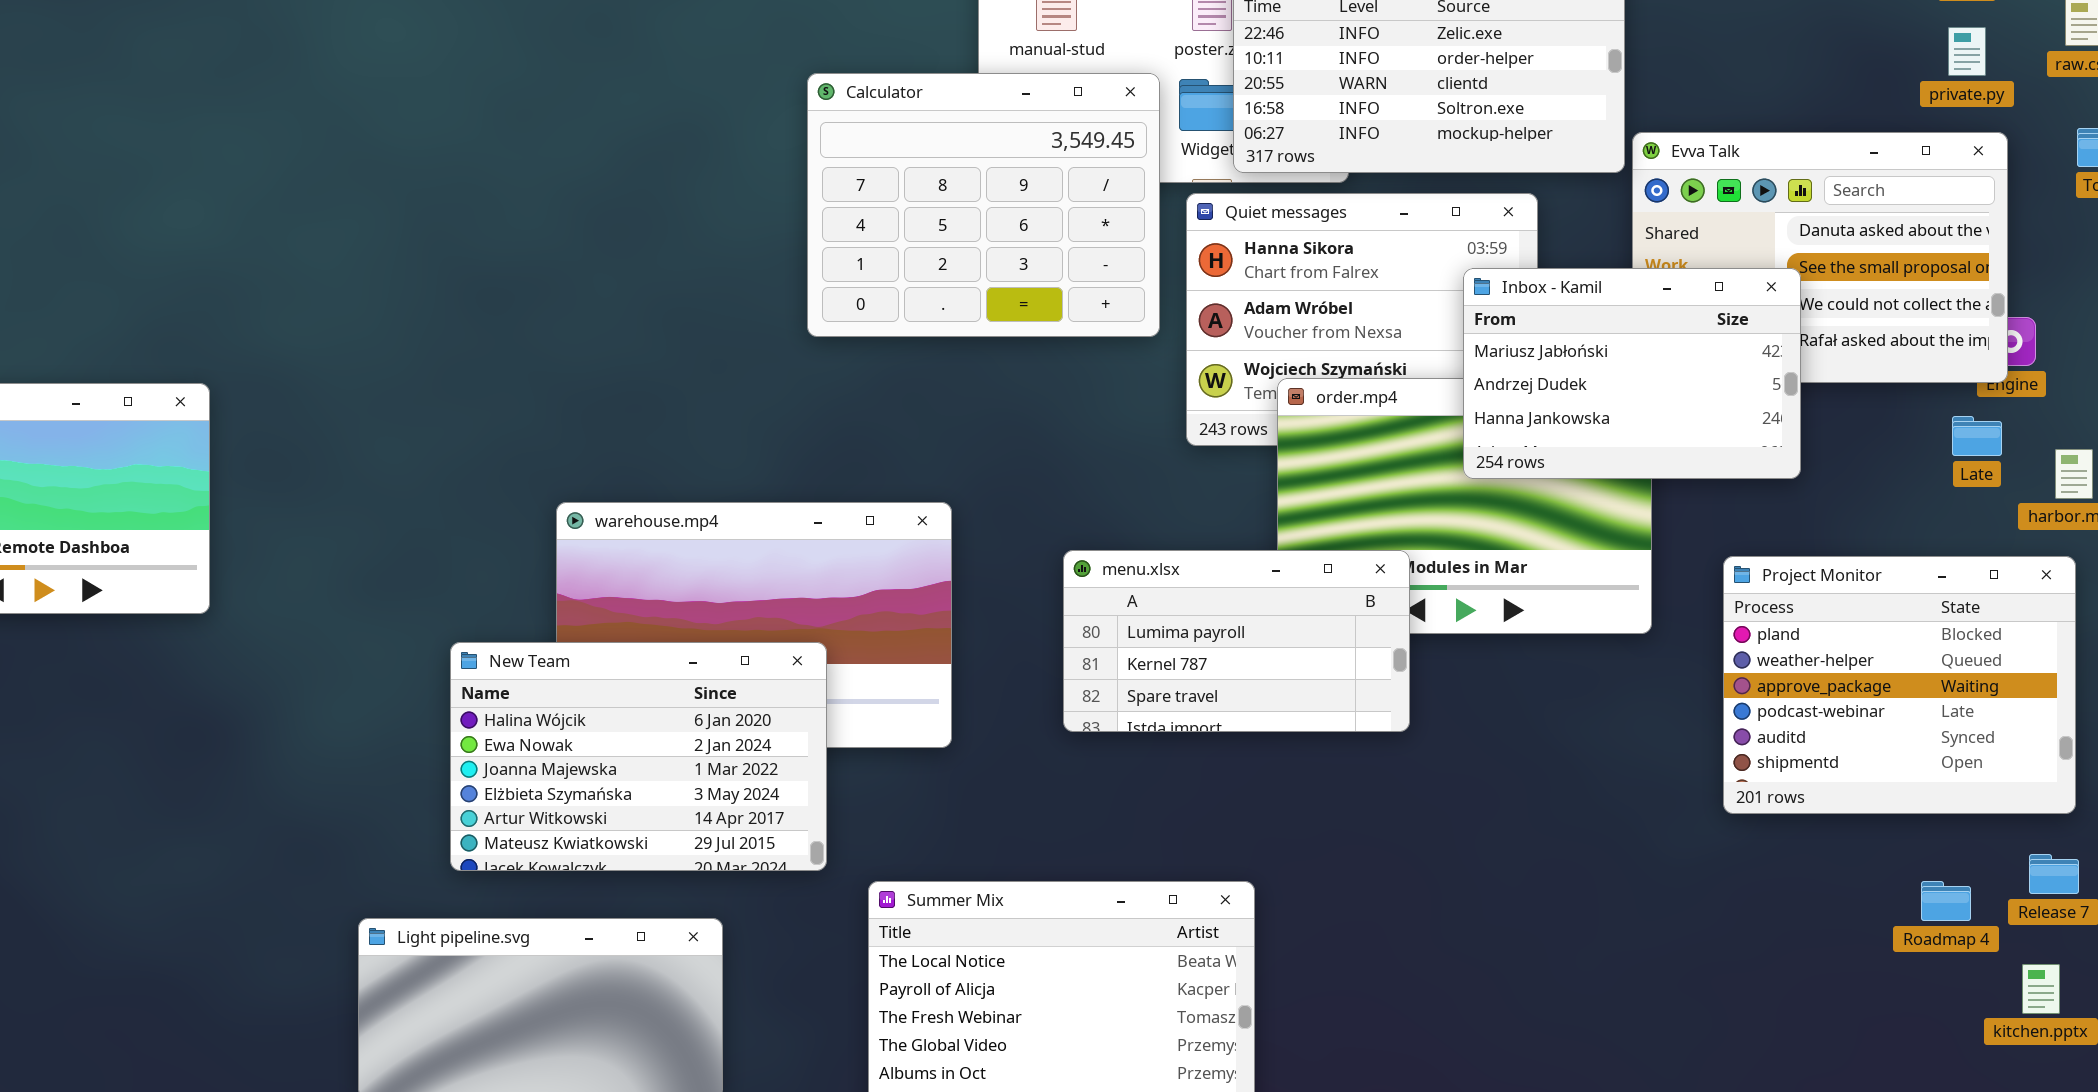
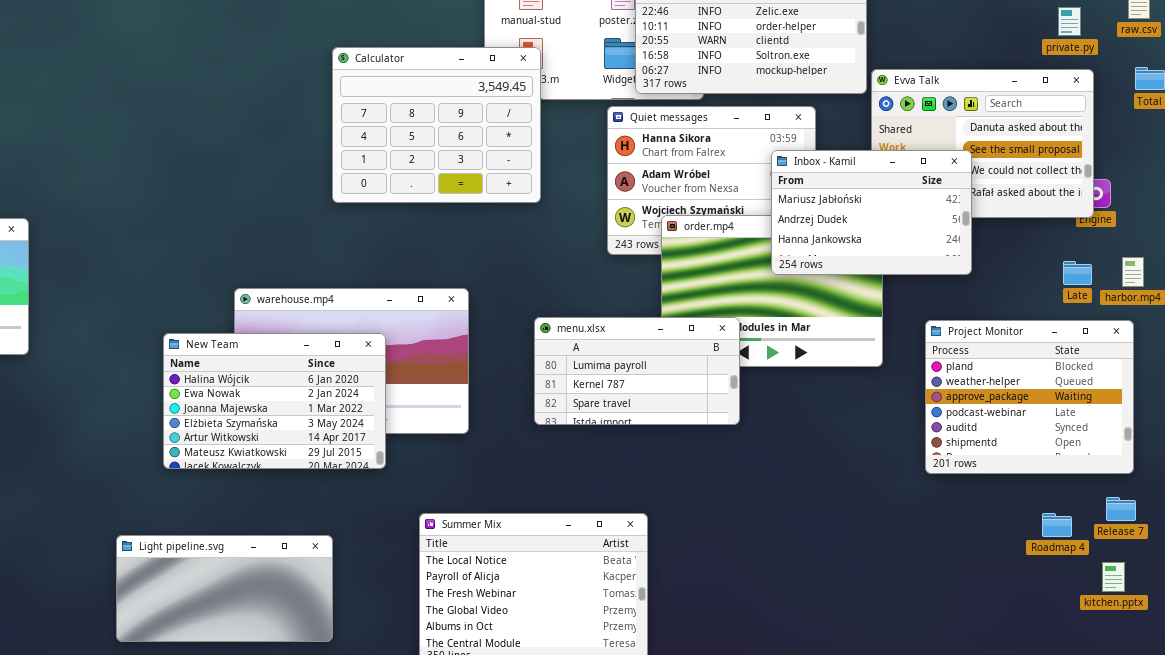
Calculator: [807,73,1160,337] -> [332,47,541,203], moved
Late: [1952,416,2002,456] -> [1063,261,1092,285], moved
New Team: [450,642,827,871] -> [163,333,386,469], moved

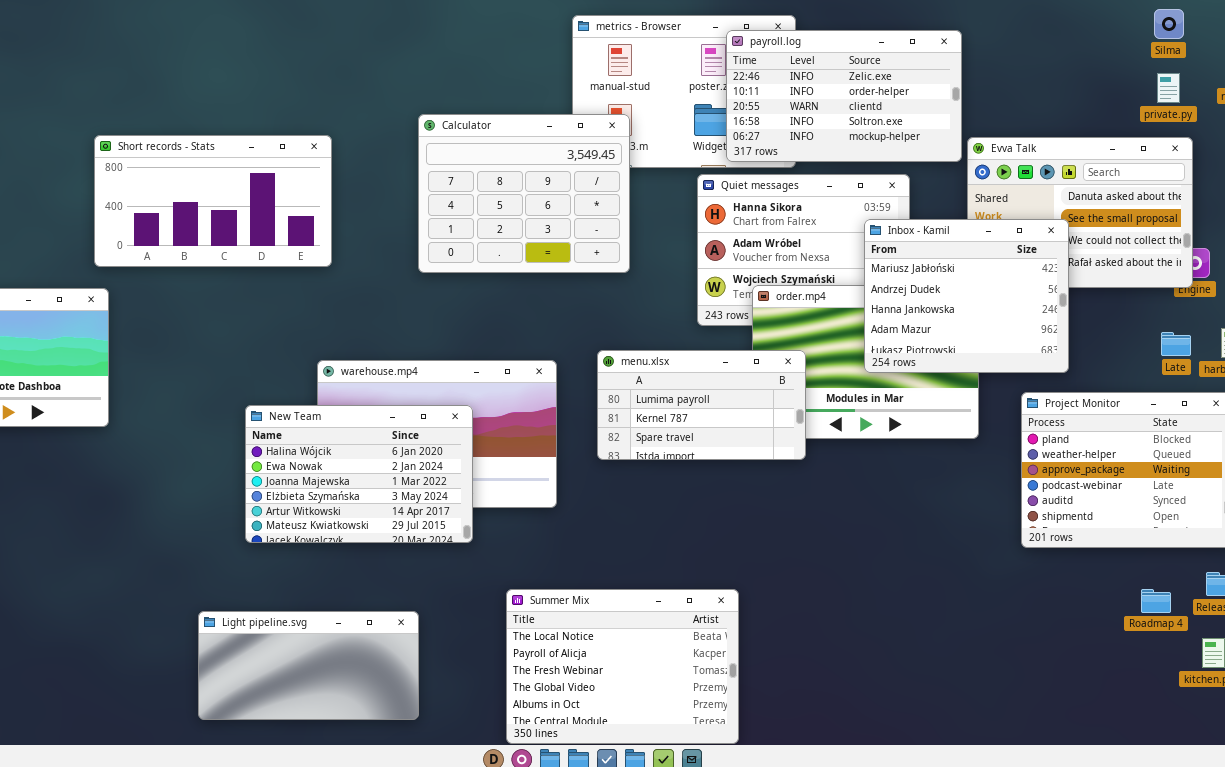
Short records - Stats: none -> [94,135,332,267], opened
Inbox - Kamil: [771,150,972,275] -> [864,219,1069,373], resized
menu.xlsx: [534,317,740,425] -> [597,350,806,460], moved

